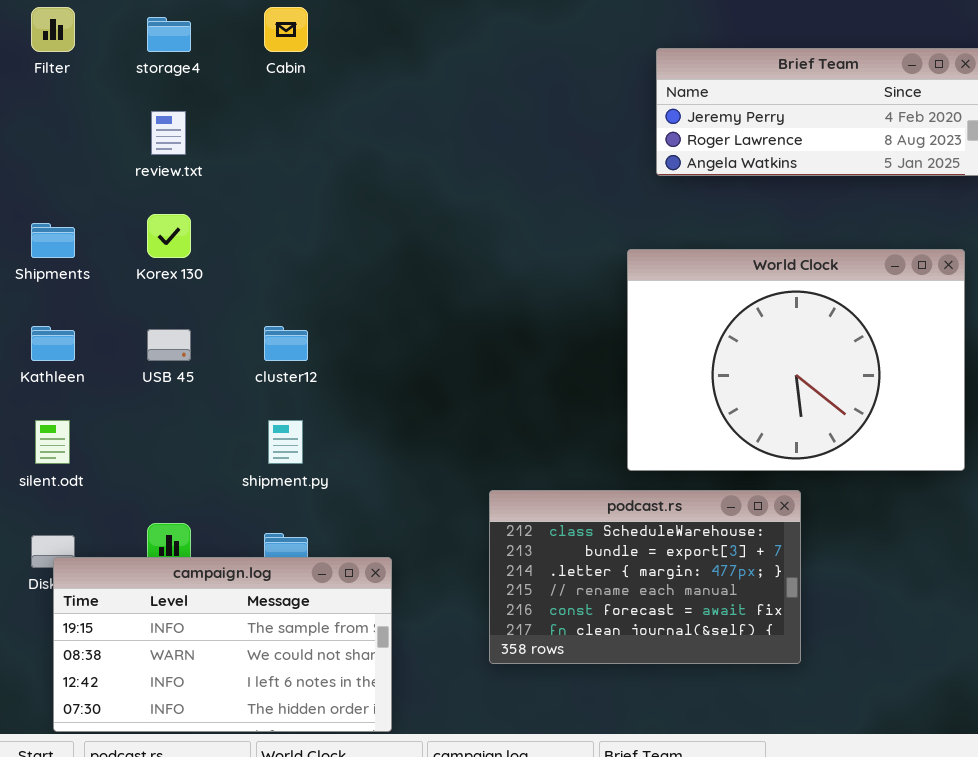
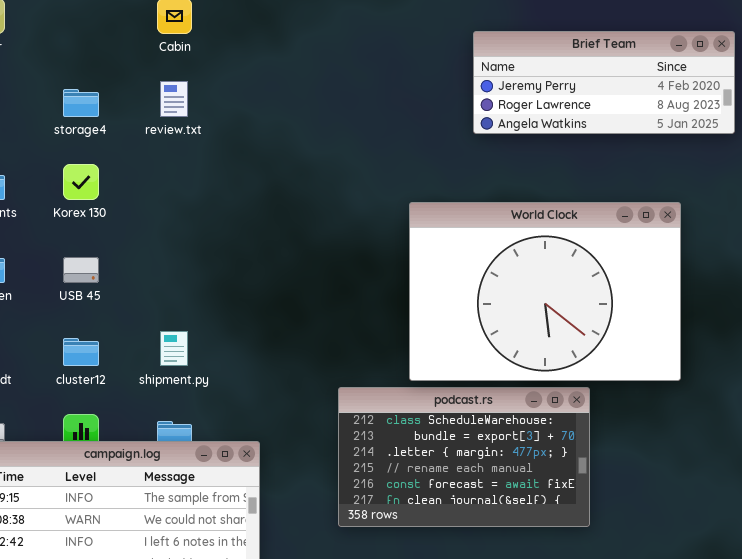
storage4: [147,17,191,52] -> [63,89,99,117], moved
review.txt: [151,111,186,155] -> [160,81,188,117], moved
World Clock: [627,249,965,471] -> [409,202,681,381], moved
cluster12: [264,326,308,361] -> [63,338,99,366], moved

